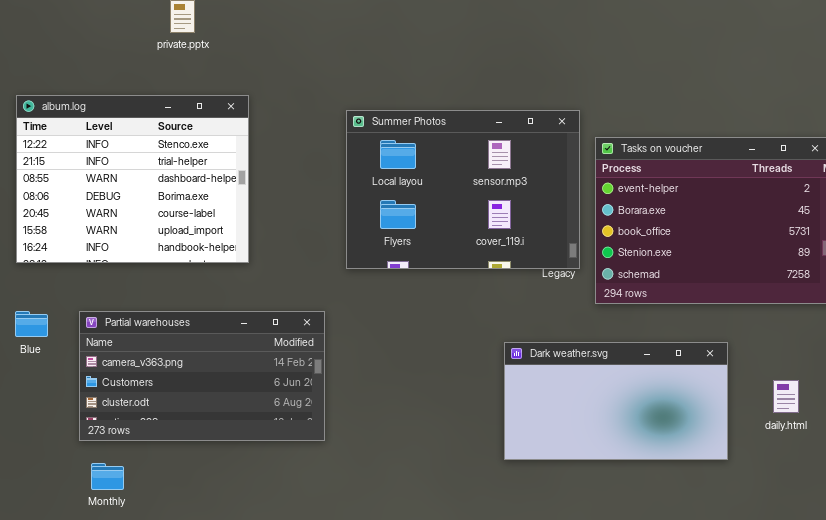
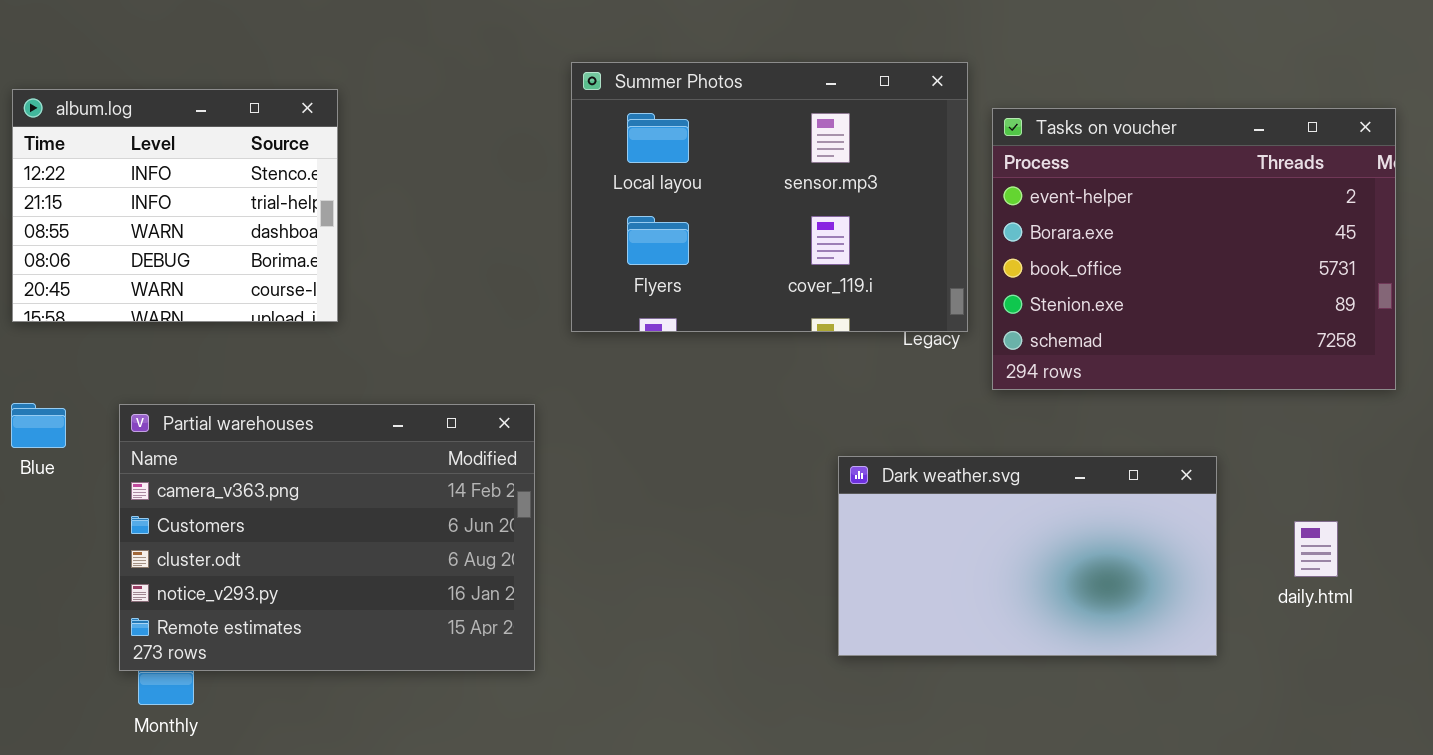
album.log: [16,95,249,263] -> [12,89,338,322], resized
Partial warehouses: [79,311,325,441] -> [119,404,535,671], resized

